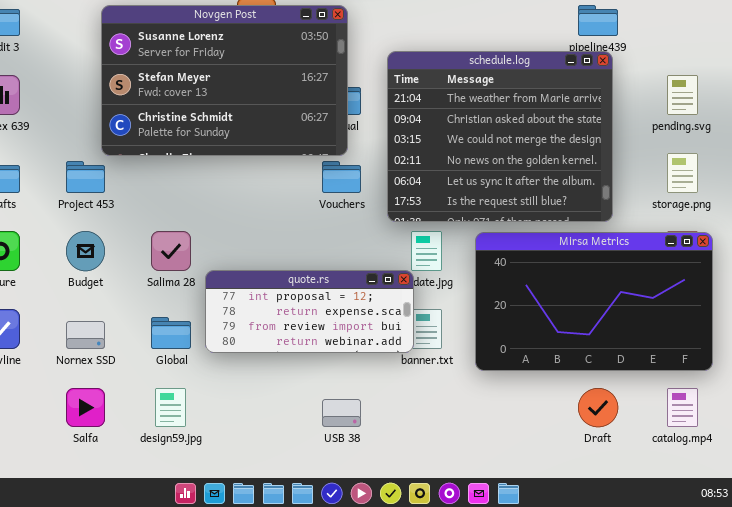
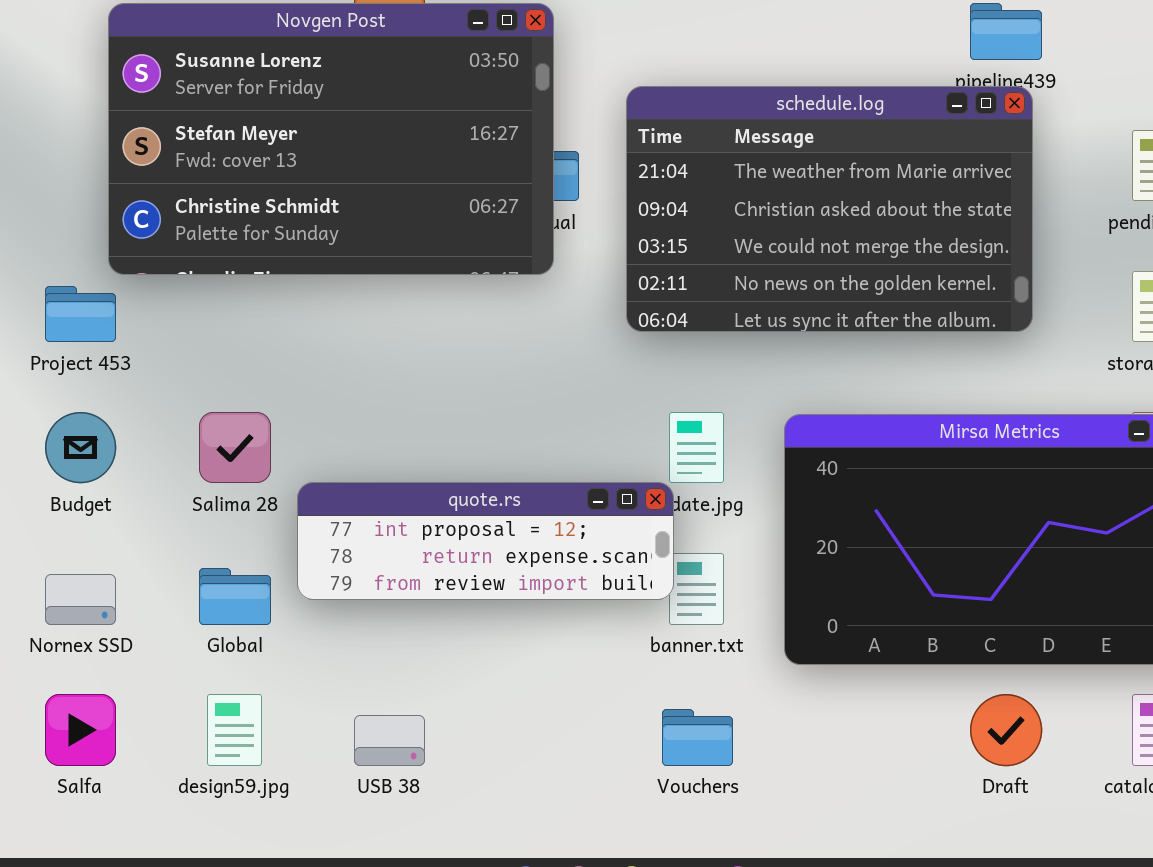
schedule.log: [387,51,613,222] -> [626,86,1033,332], resized
Vouchers: [322,161,361,193] -> [662,709,733,766], moved
quote.rs: [205,270,414,353] -> [297,482,674,600], resized
USB 38: [322,399,361,427] -> [354,715,425,766], moved

